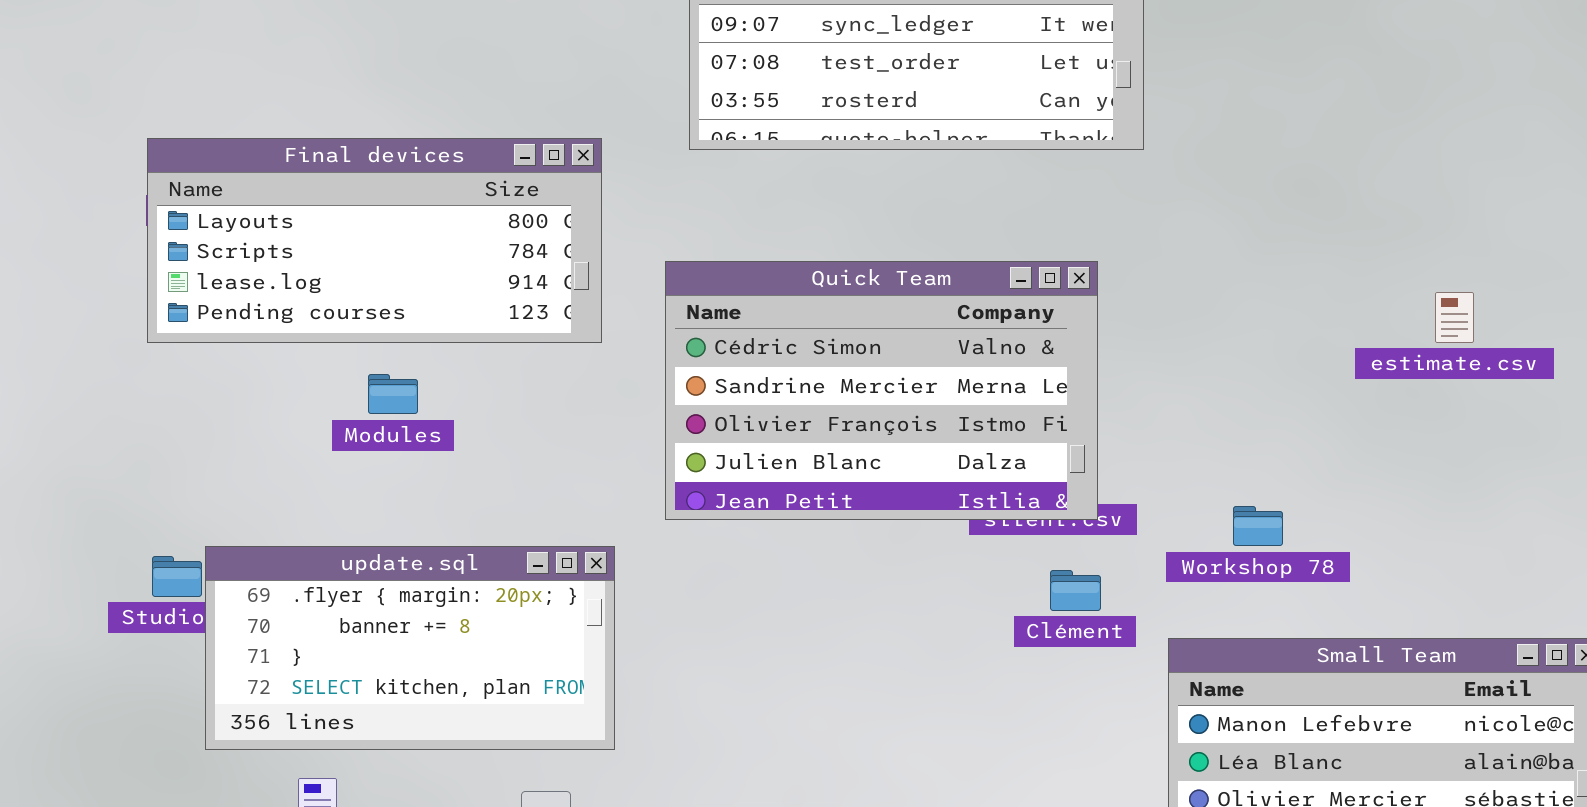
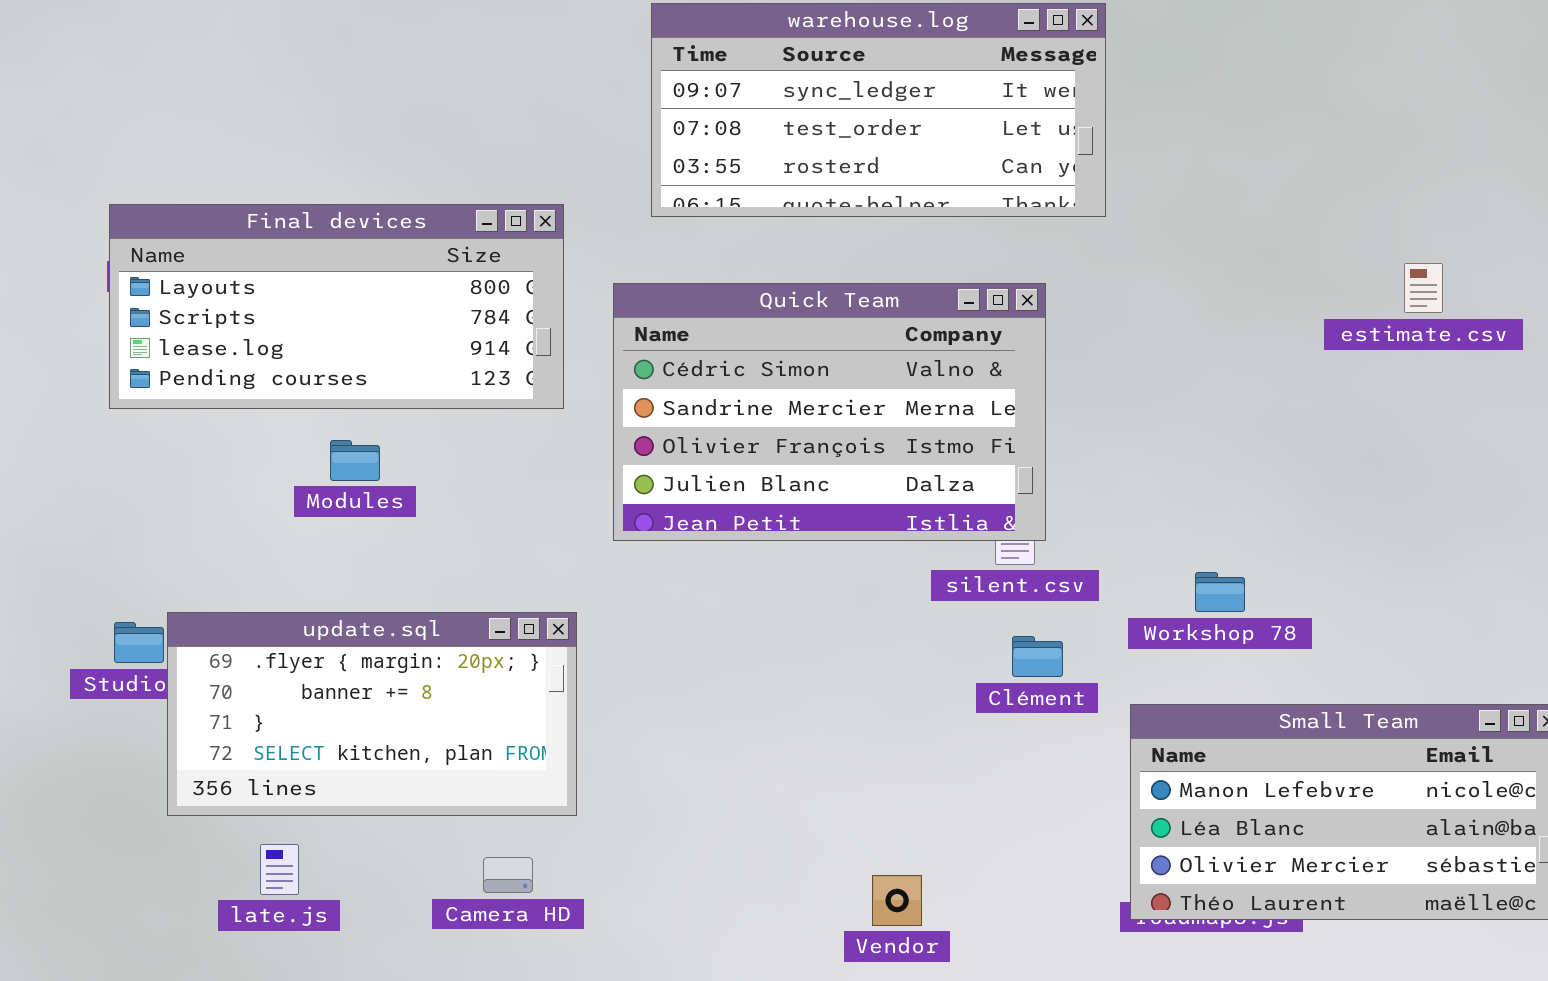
Quick Team: [665,261,1098,520] -> [613,283,1046,541], moved
estimate.csv: [1435,292,1474,343] -> [1404,263,1443,313], moved

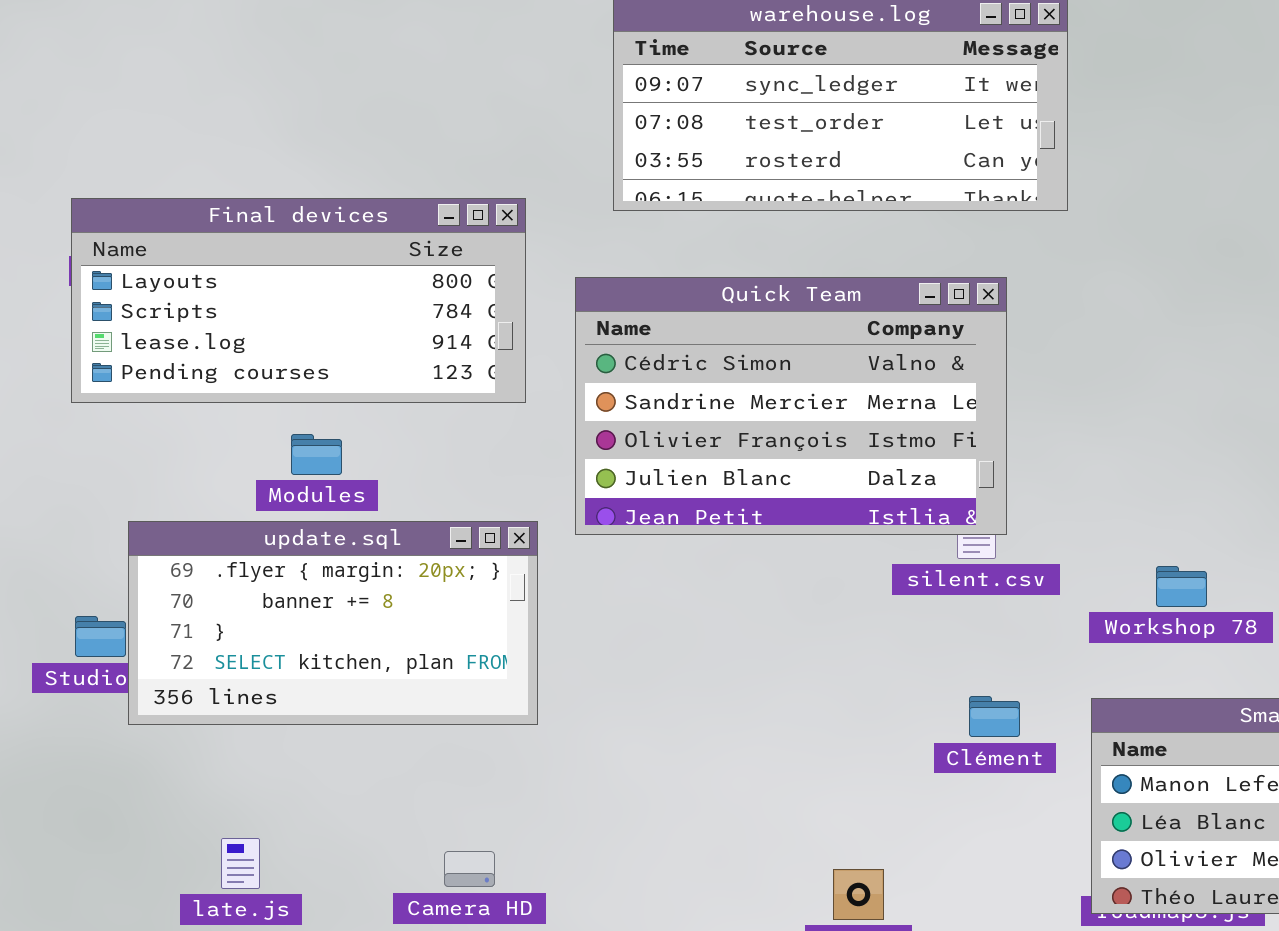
update.sql: [167,612,577,816] -> [128,521,538,725], moved
Clément: [1012,636,1063,677] -> [969,696,1020,737], moved

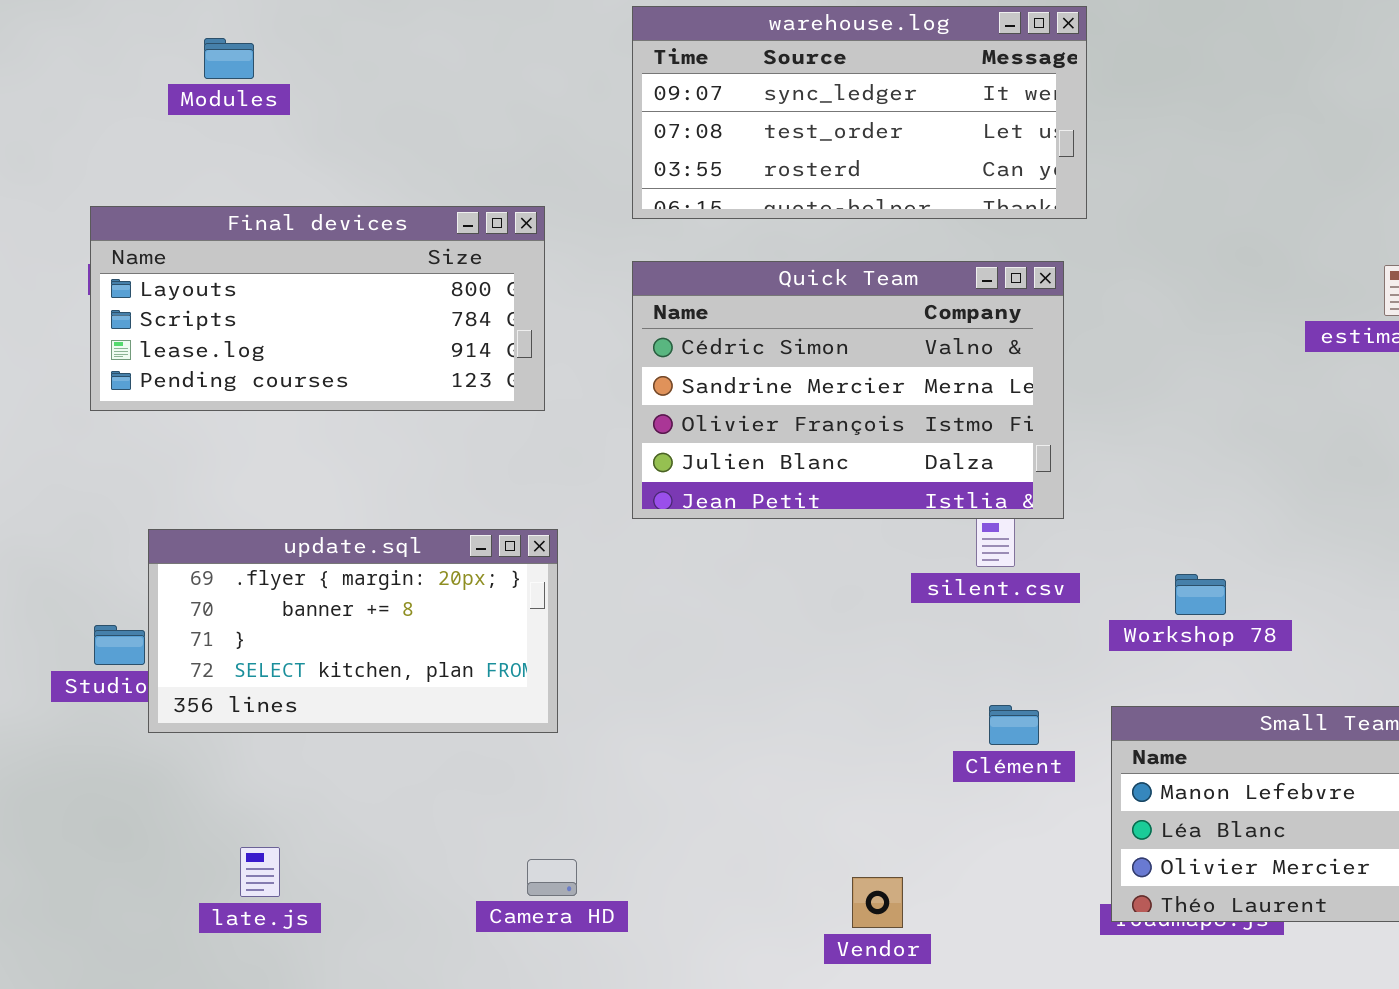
Quick Team: [575,277,1007,535] -> [632,261,1064,519], moved
Modules: [291,434,342,475] -> [204,38,254,79], moved
Camera HD: [444,851,495,887] -> [527,859,577,896], moved

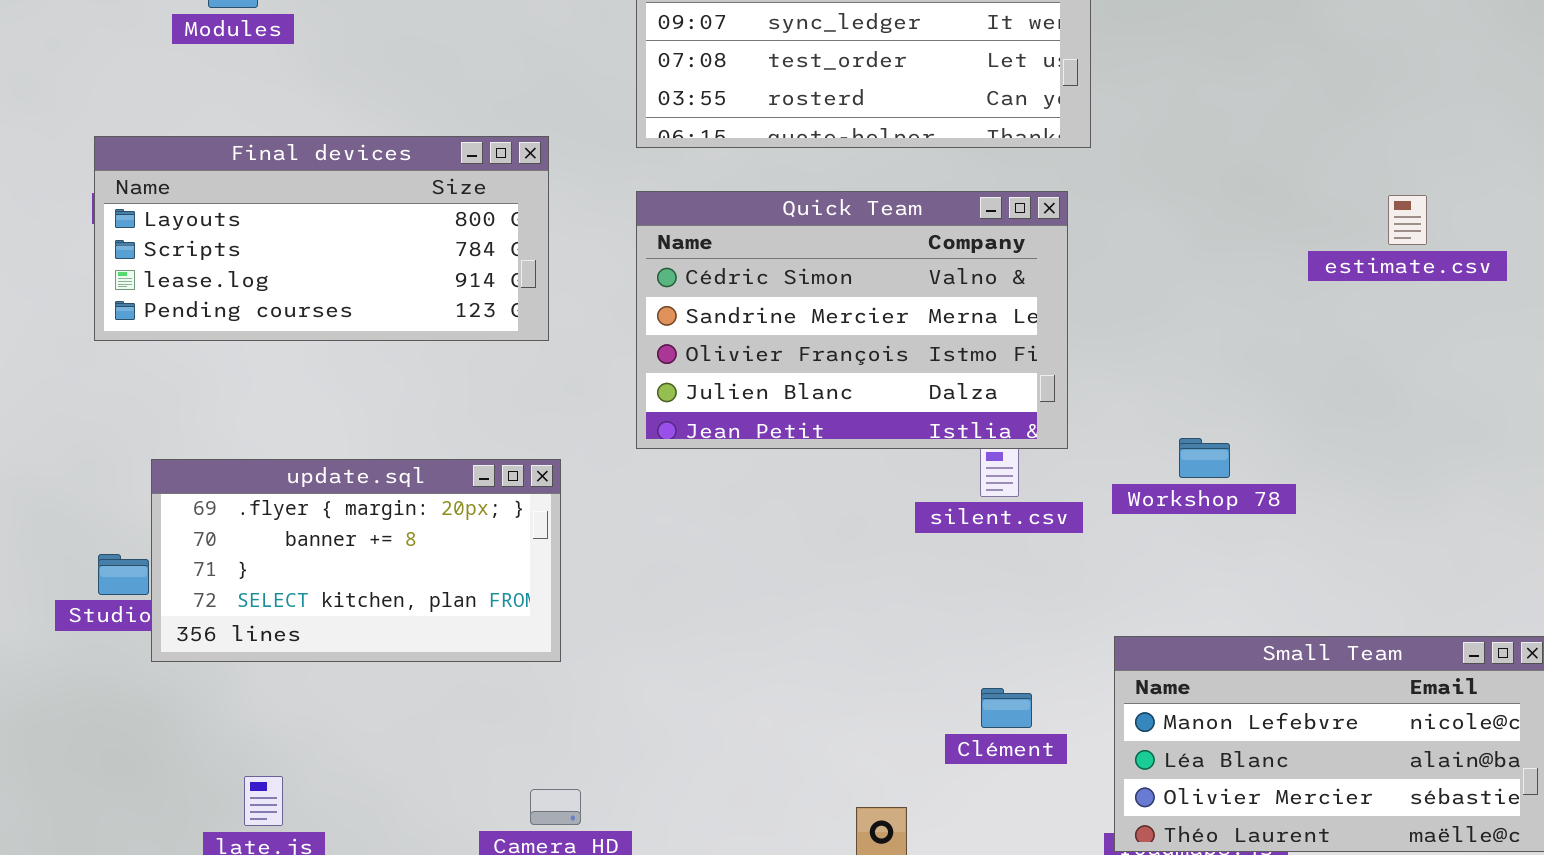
Workshop 78: [1175,574,1226,615] -> [1179,438,1230,478], moved
Clément: [989,705,1039,745] -> [981,688,1032,728], moved

